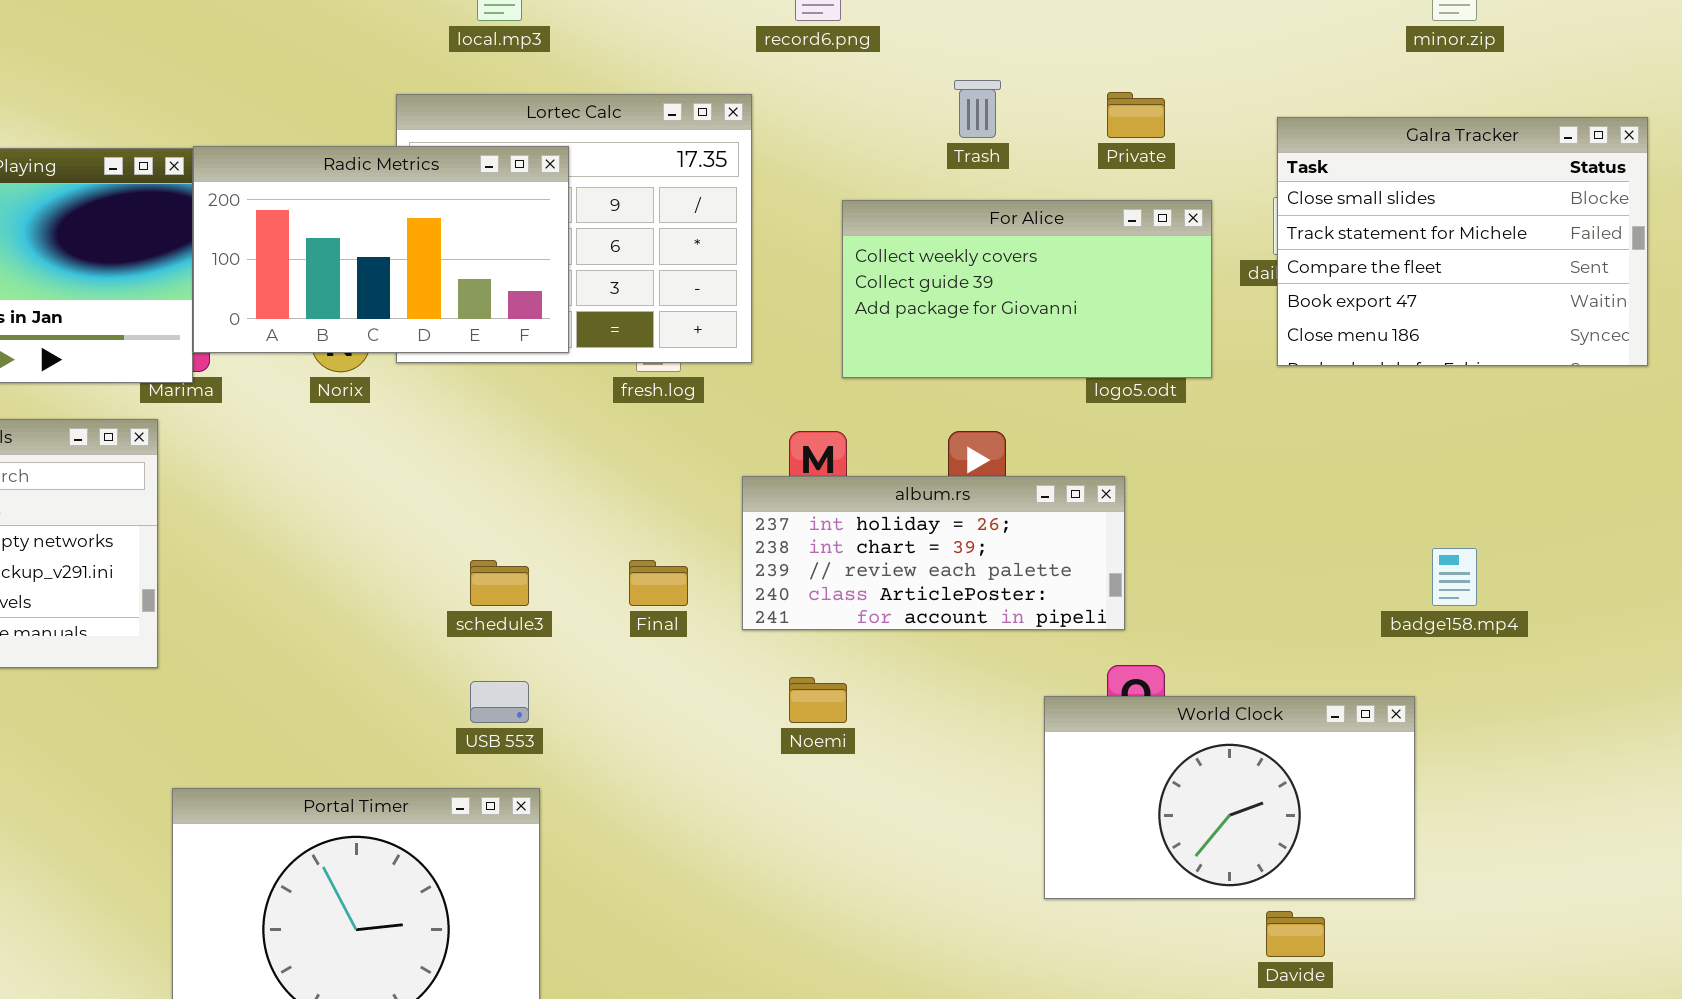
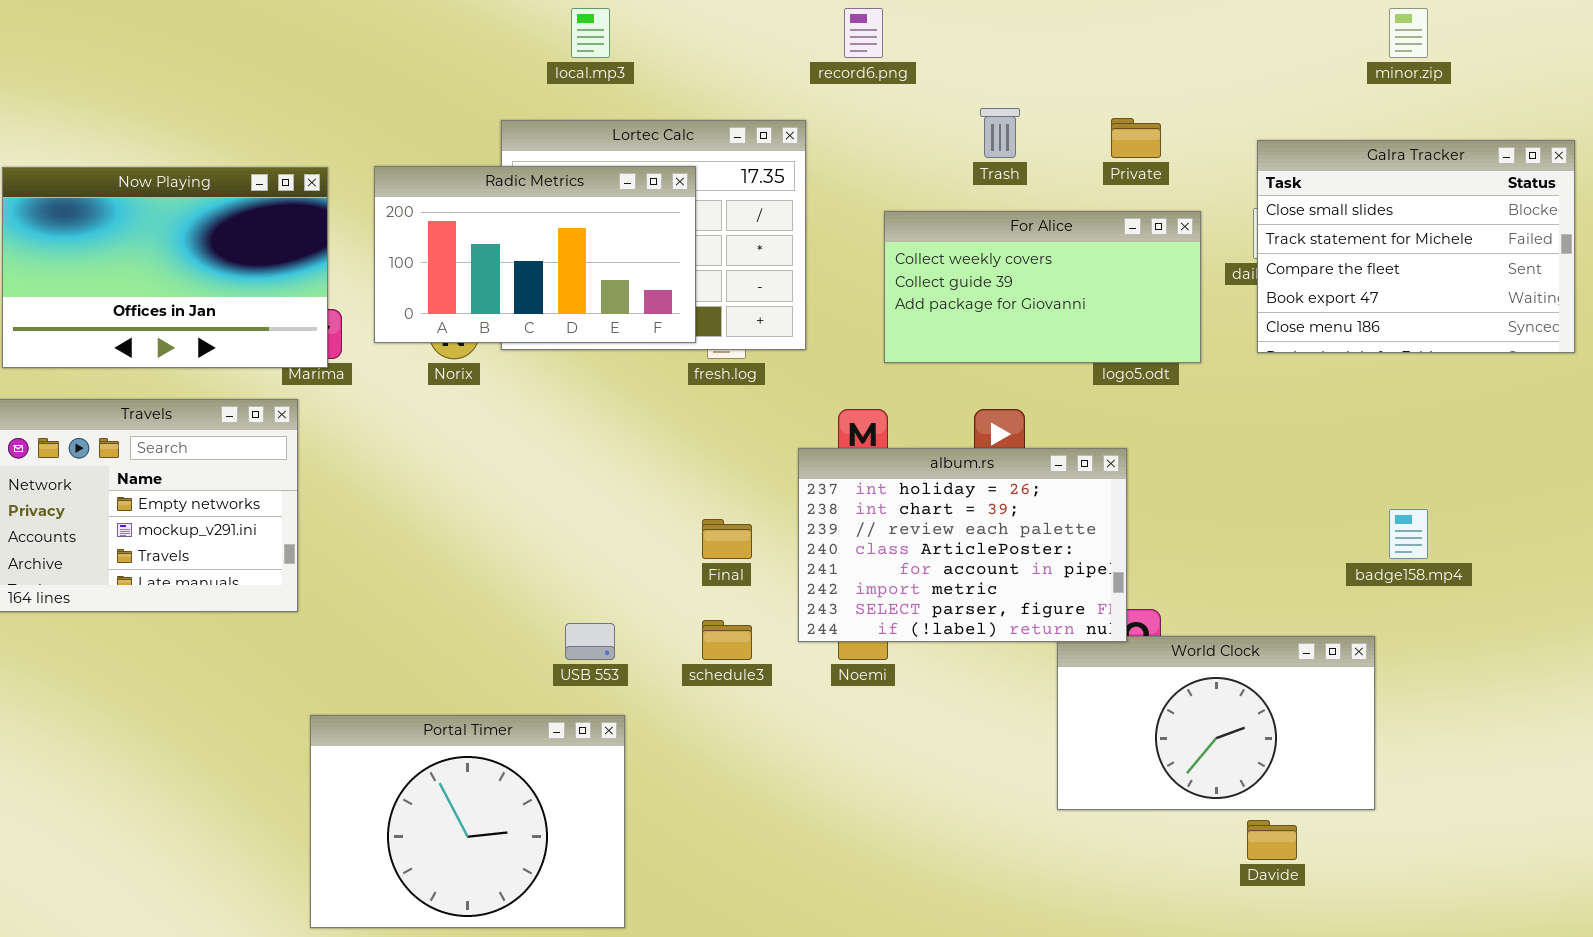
Radic Metrics: [193,146,569,353] -> [374,166,696,343], moved
album.rs: [742,476,1125,630] -> [798,448,1127,642], resized
schedule3: [470,560,529,606] -> [702,620,752,660], moved

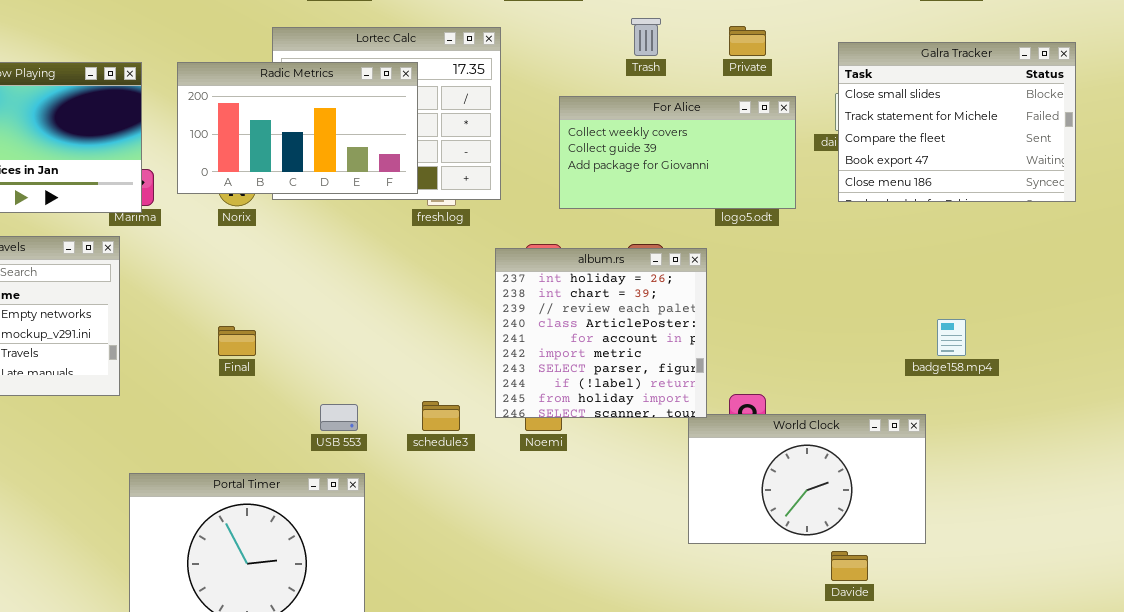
album.rs: [798,448,1127,642] -> [495,248,707,418], resized
Final: [702,519,752,559] -> [218,326,256,356], moved

